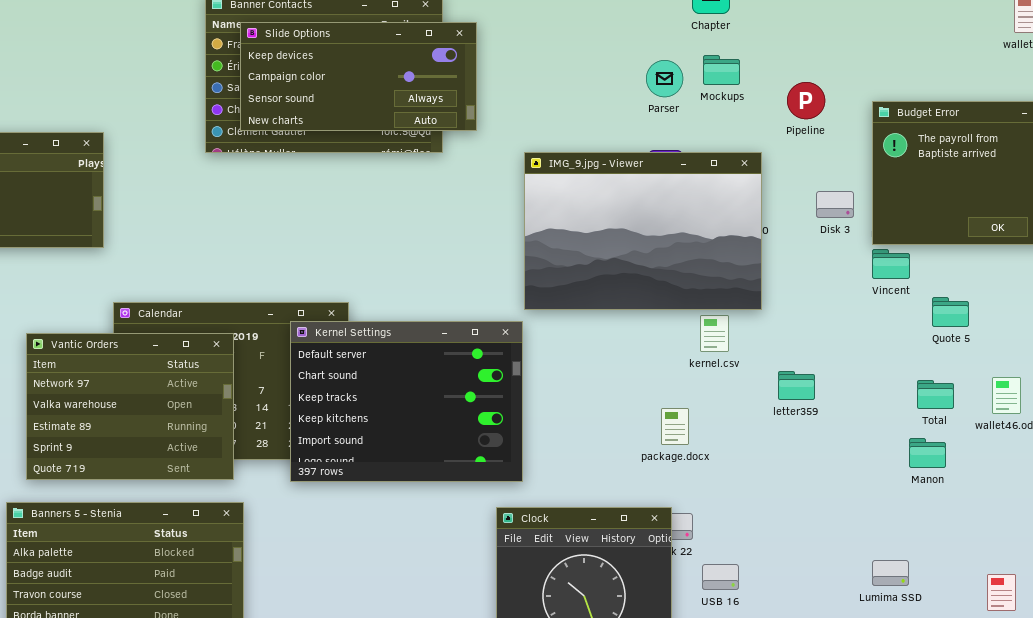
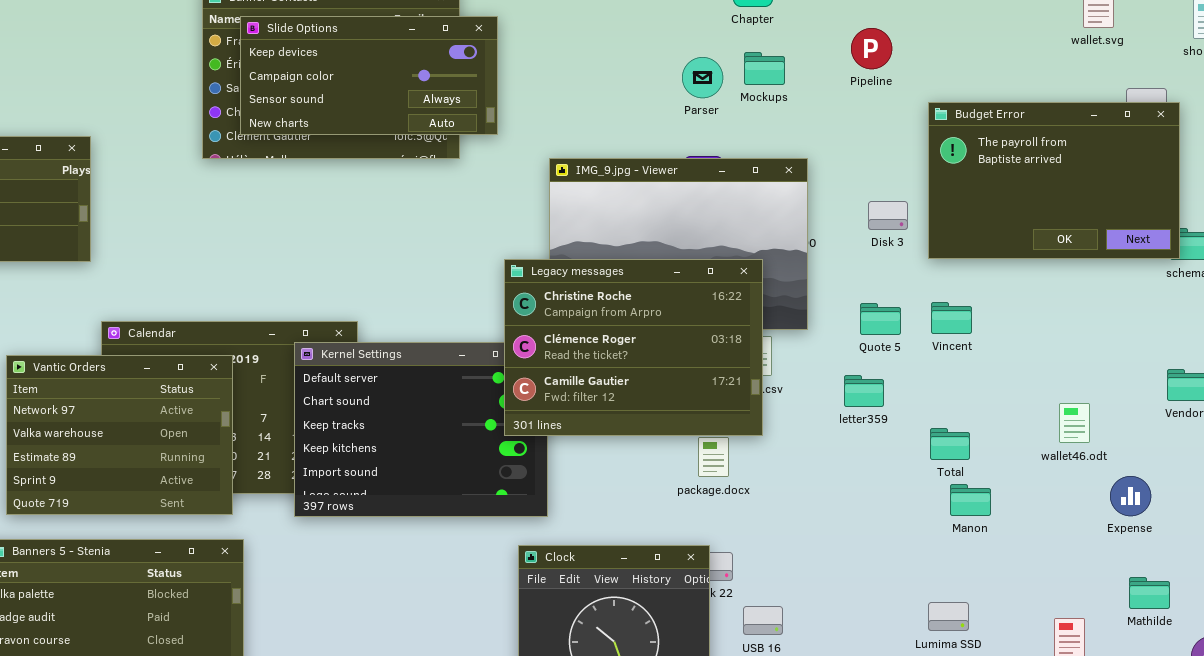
Pipeline: [787,82,825,119] -> [851,28,892,69], moved
Legacy messages: none -> [504,259,763,436], opened
Vincent: [872,249,910,279] -> [931,302,972,334], moved
Quote 5: [932,297,969,327] -> [860,303,901,335], moved
letter359: [778,371,815,400] -> [844,375,884,407], moved
Total: [917,380,954,409] -> [930,428,970,460], moved
Manon: [909,438,946,468] -> [950,484,991,516], moved

